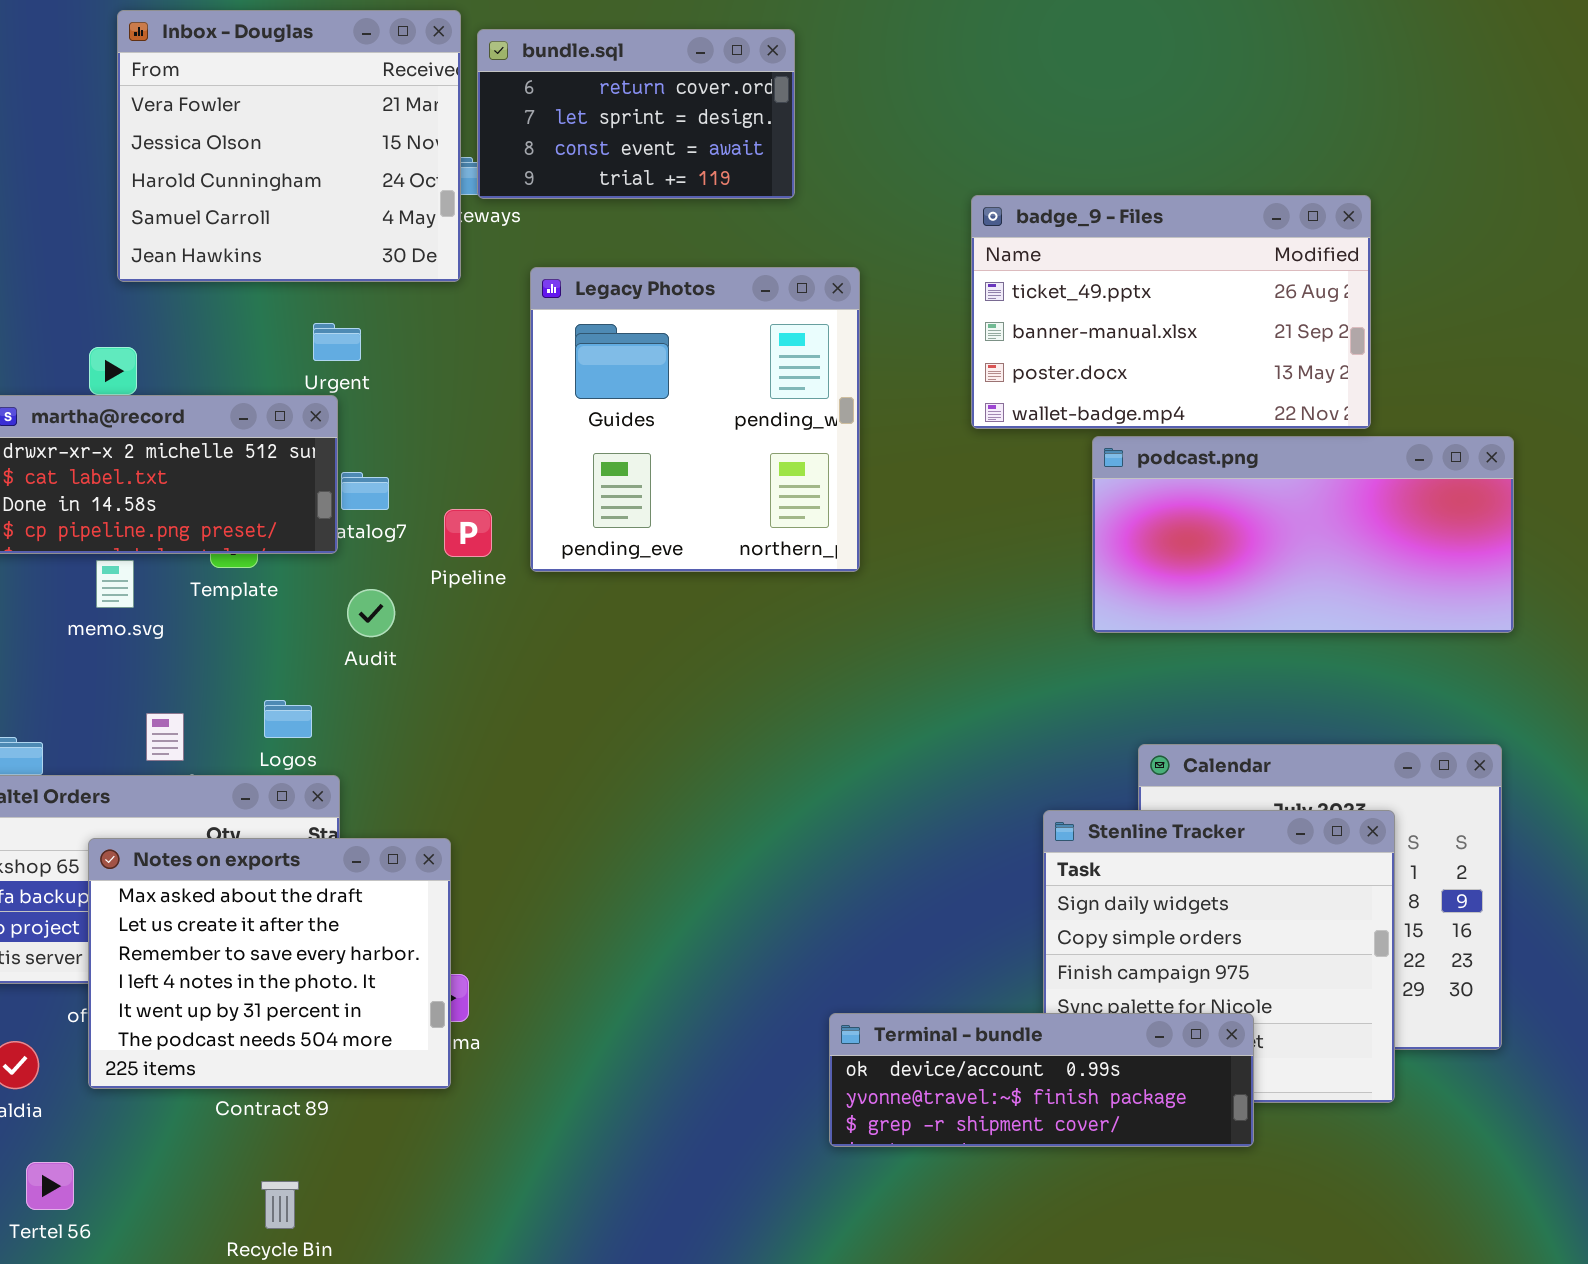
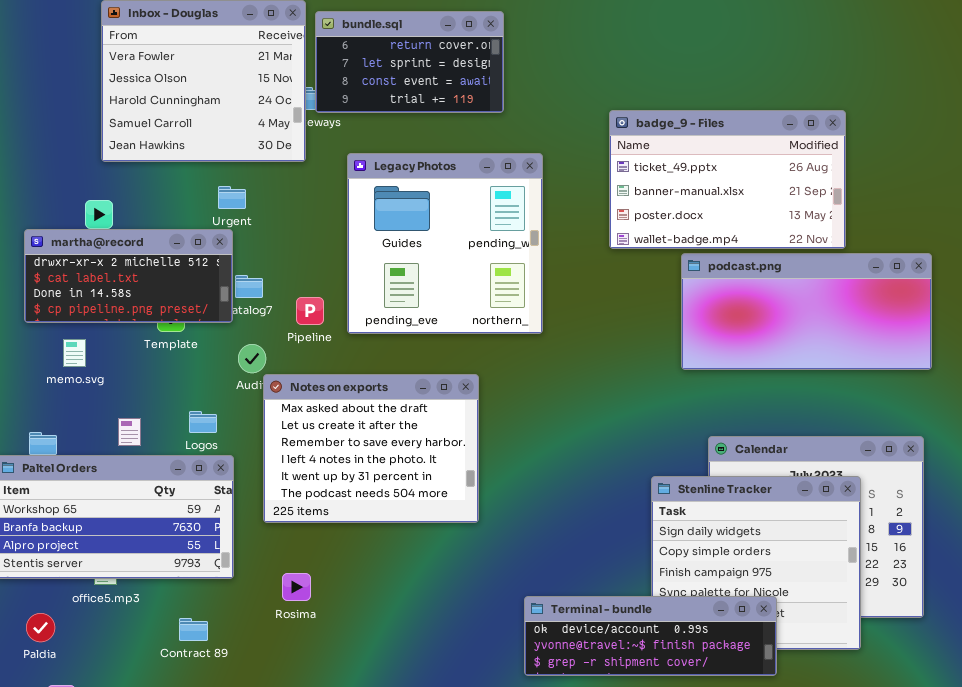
memo.svg: [96,560,134,608] -> [63,339,86,367], moved
Notes on exports: [88,838,451,1089] -> [263,374,479,523], moved

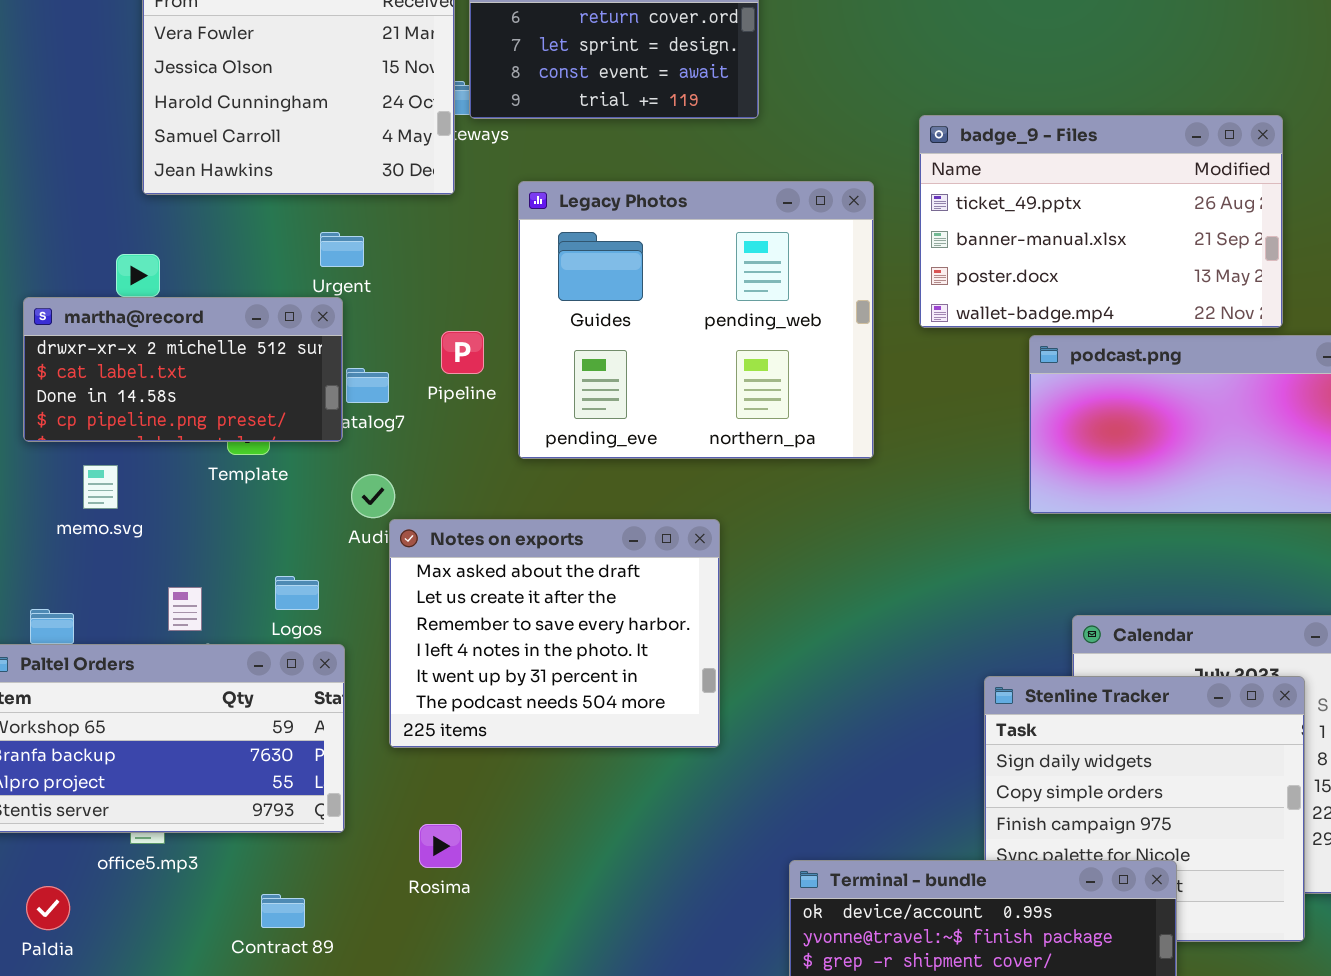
Legacy Photos: [347,153,543,334] -> [518,181,874,459], resized
Pipeline: [296,297,324,325] -> [441,331,484,374], moved

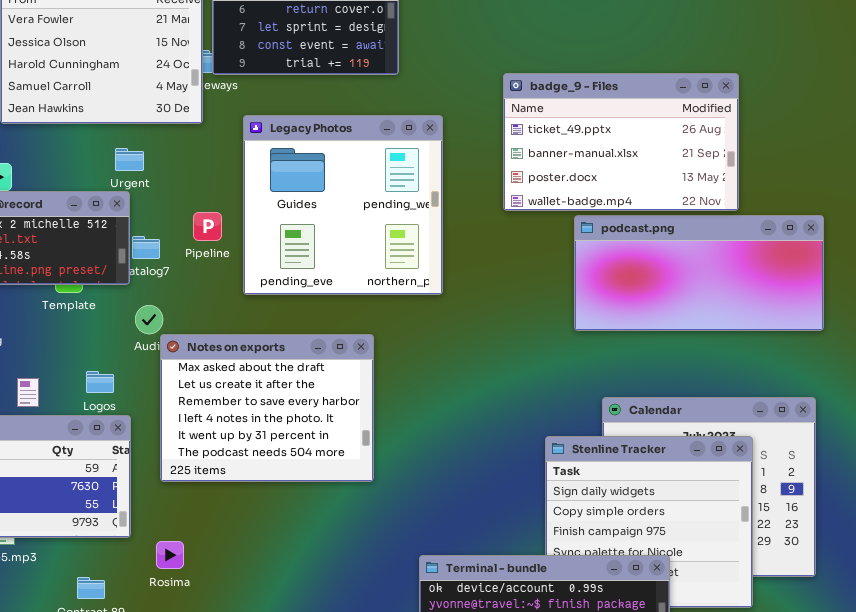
Legacy Photos: [518,181,874,459] -> [243,115,443,295], resized
Rosima: [419,824,462,868] -> [156,541,184,569], moved

